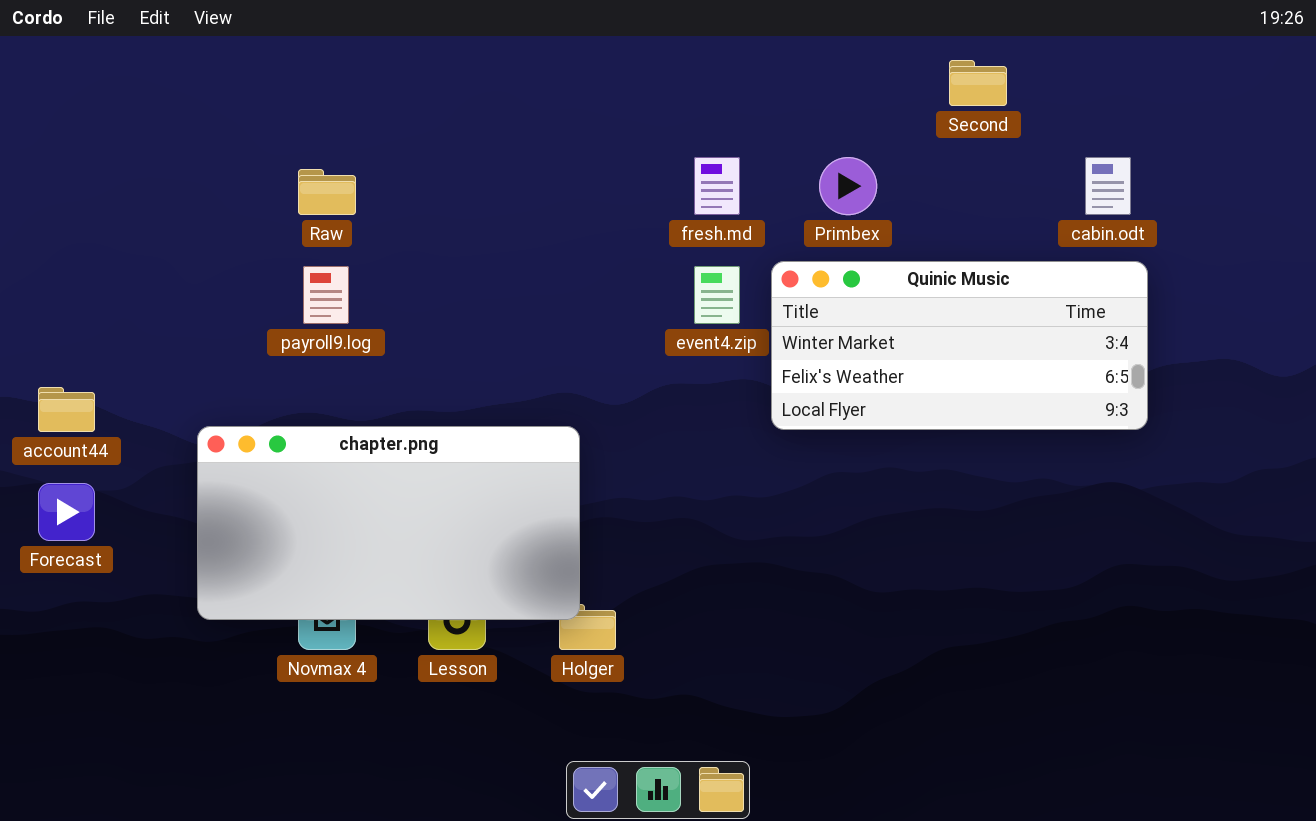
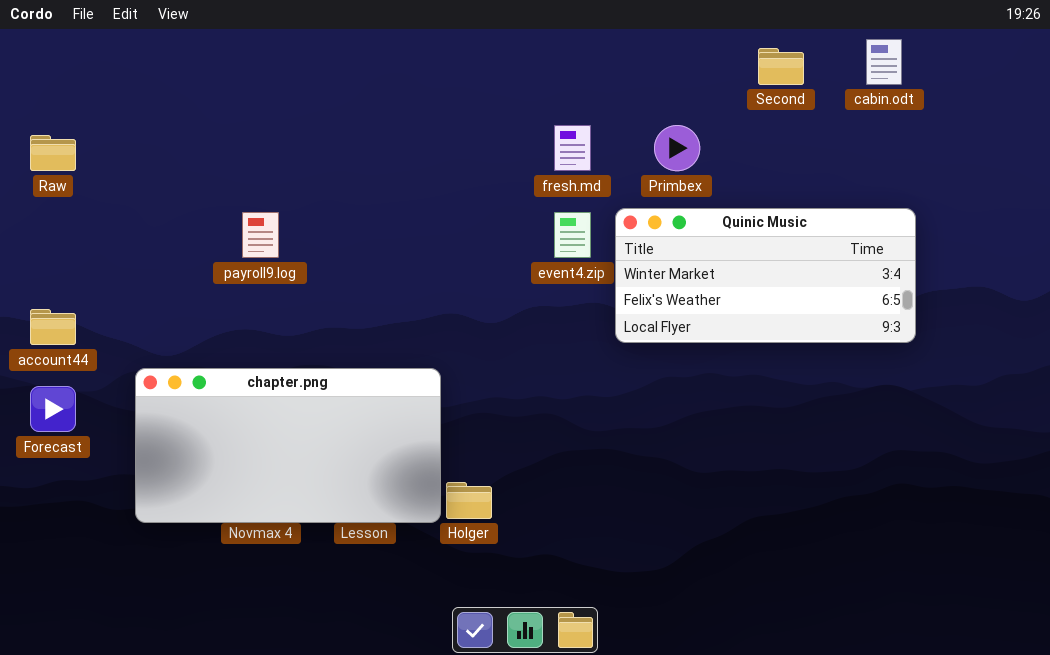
cabin.odt: [1085,157,1131,215] -> [866,39,902,85], moved
Raw: [298,169,356,215] -> [30,135,76,171], moved
chapter.png: [197,426,580,620] -> [135,368,441,523], moved

